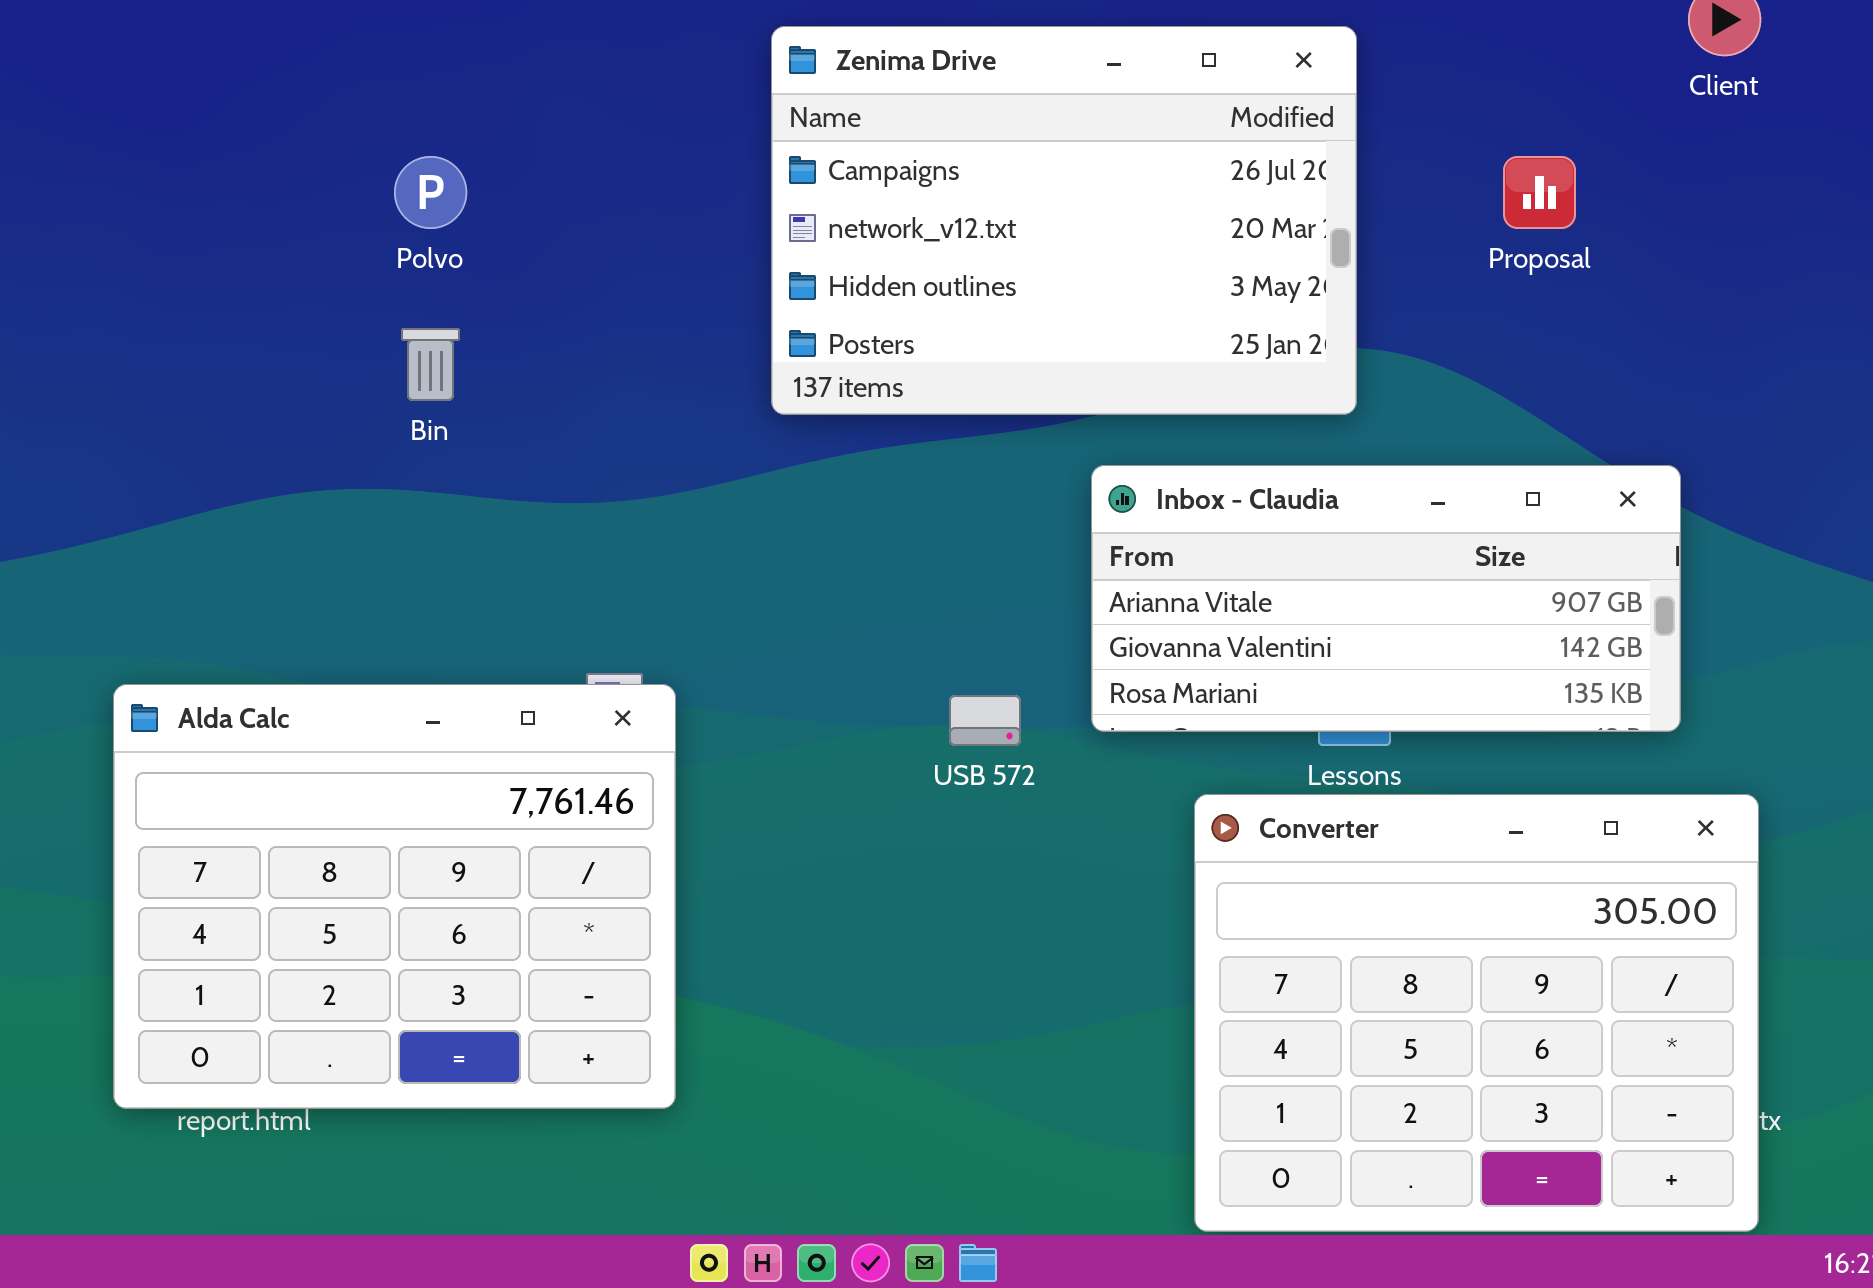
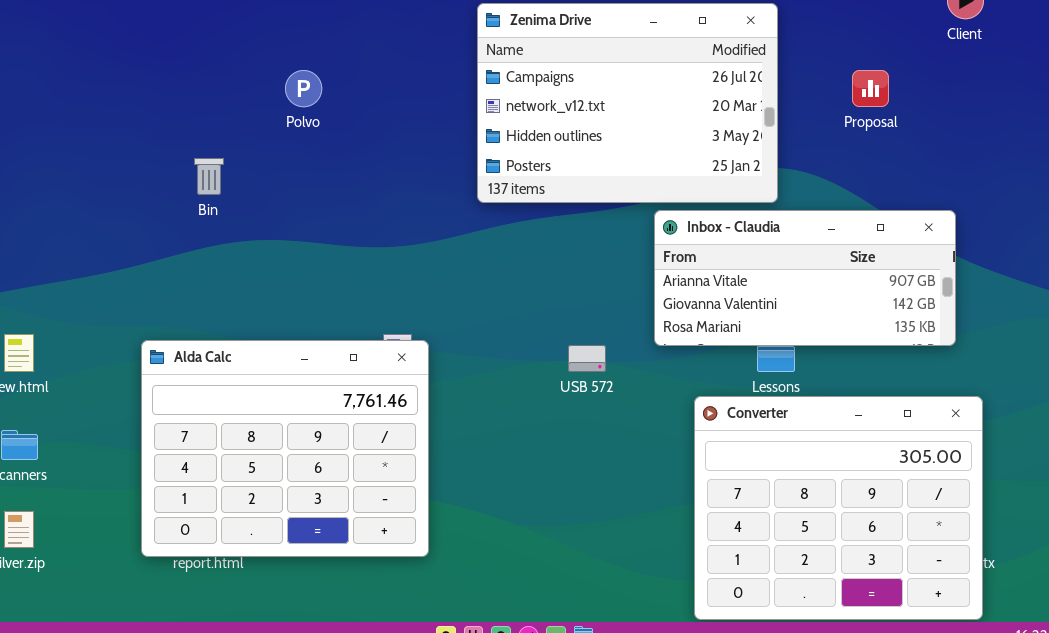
Bin: [401,328,460,401] -> [194,158,224,195], moved
Inbox - Claudia: [1091,465,1681,732] -> [654,210,956,346], moved

